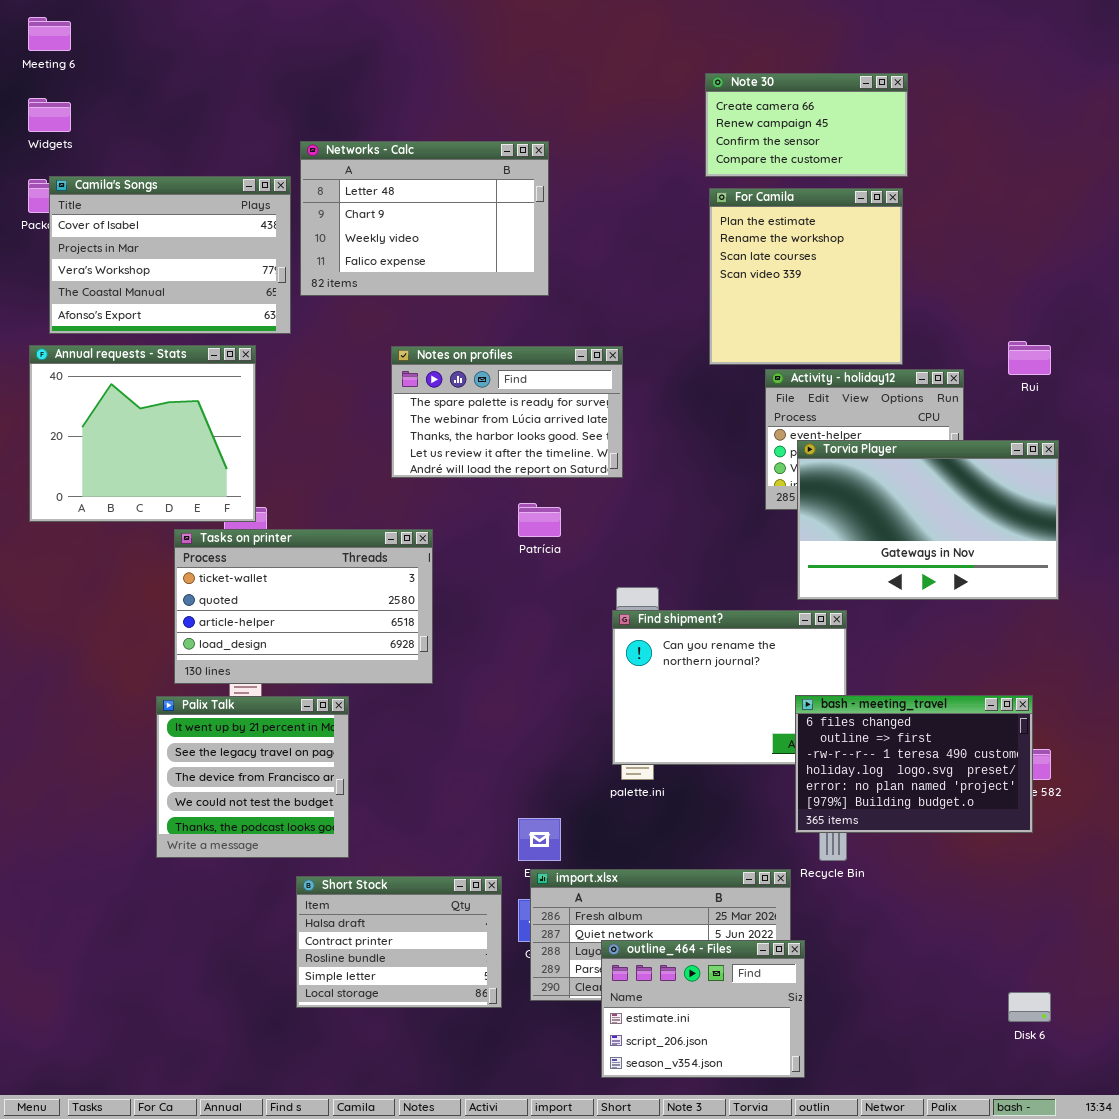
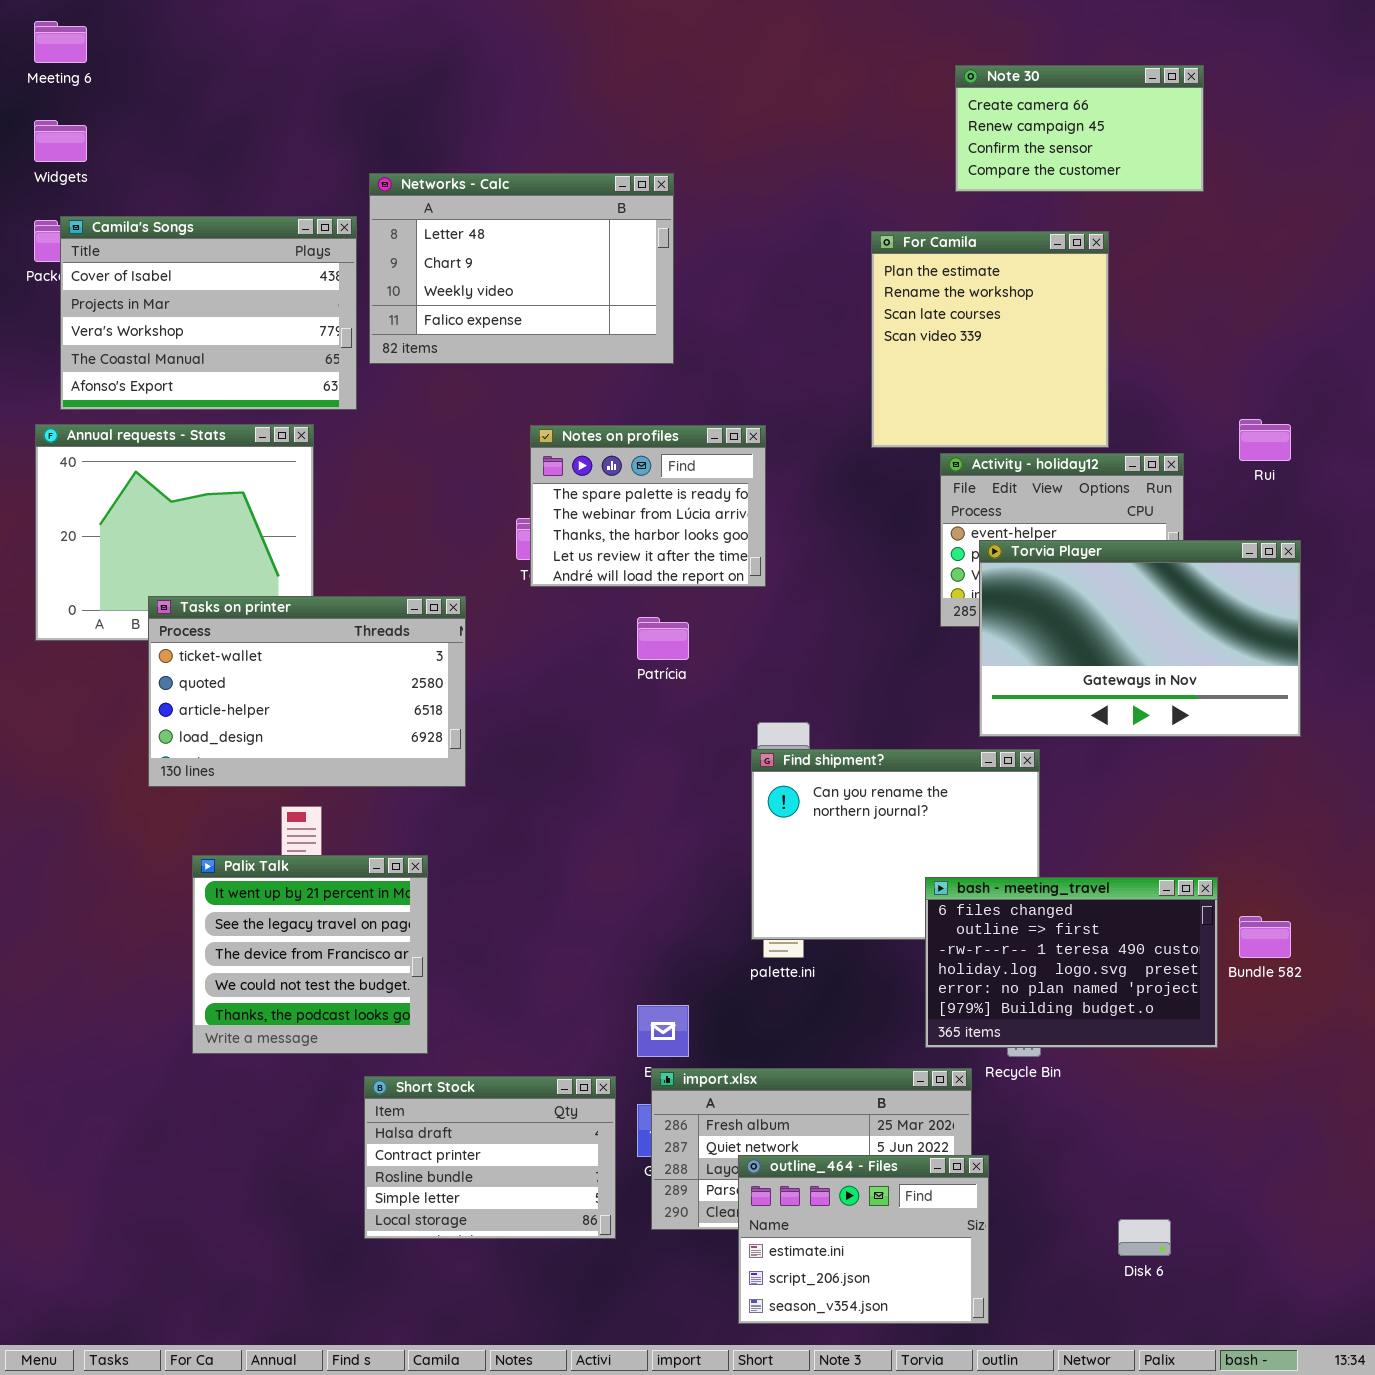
Note 30: [705,73,908,177] -> [955,65,1204,192], moved
Notes on profiles: [391,346,623,478] -> [530,425,766,587], resized
Tasks on printer: [174,529,433,684] -> [148,596,466,787], moved
bash - meeting_travel: [795,695,1033,833] -> [925,877,1218,1048], moved
Disk 6: [1008,992,1051,1022] -> [1118,1219,1171,1256], moved

